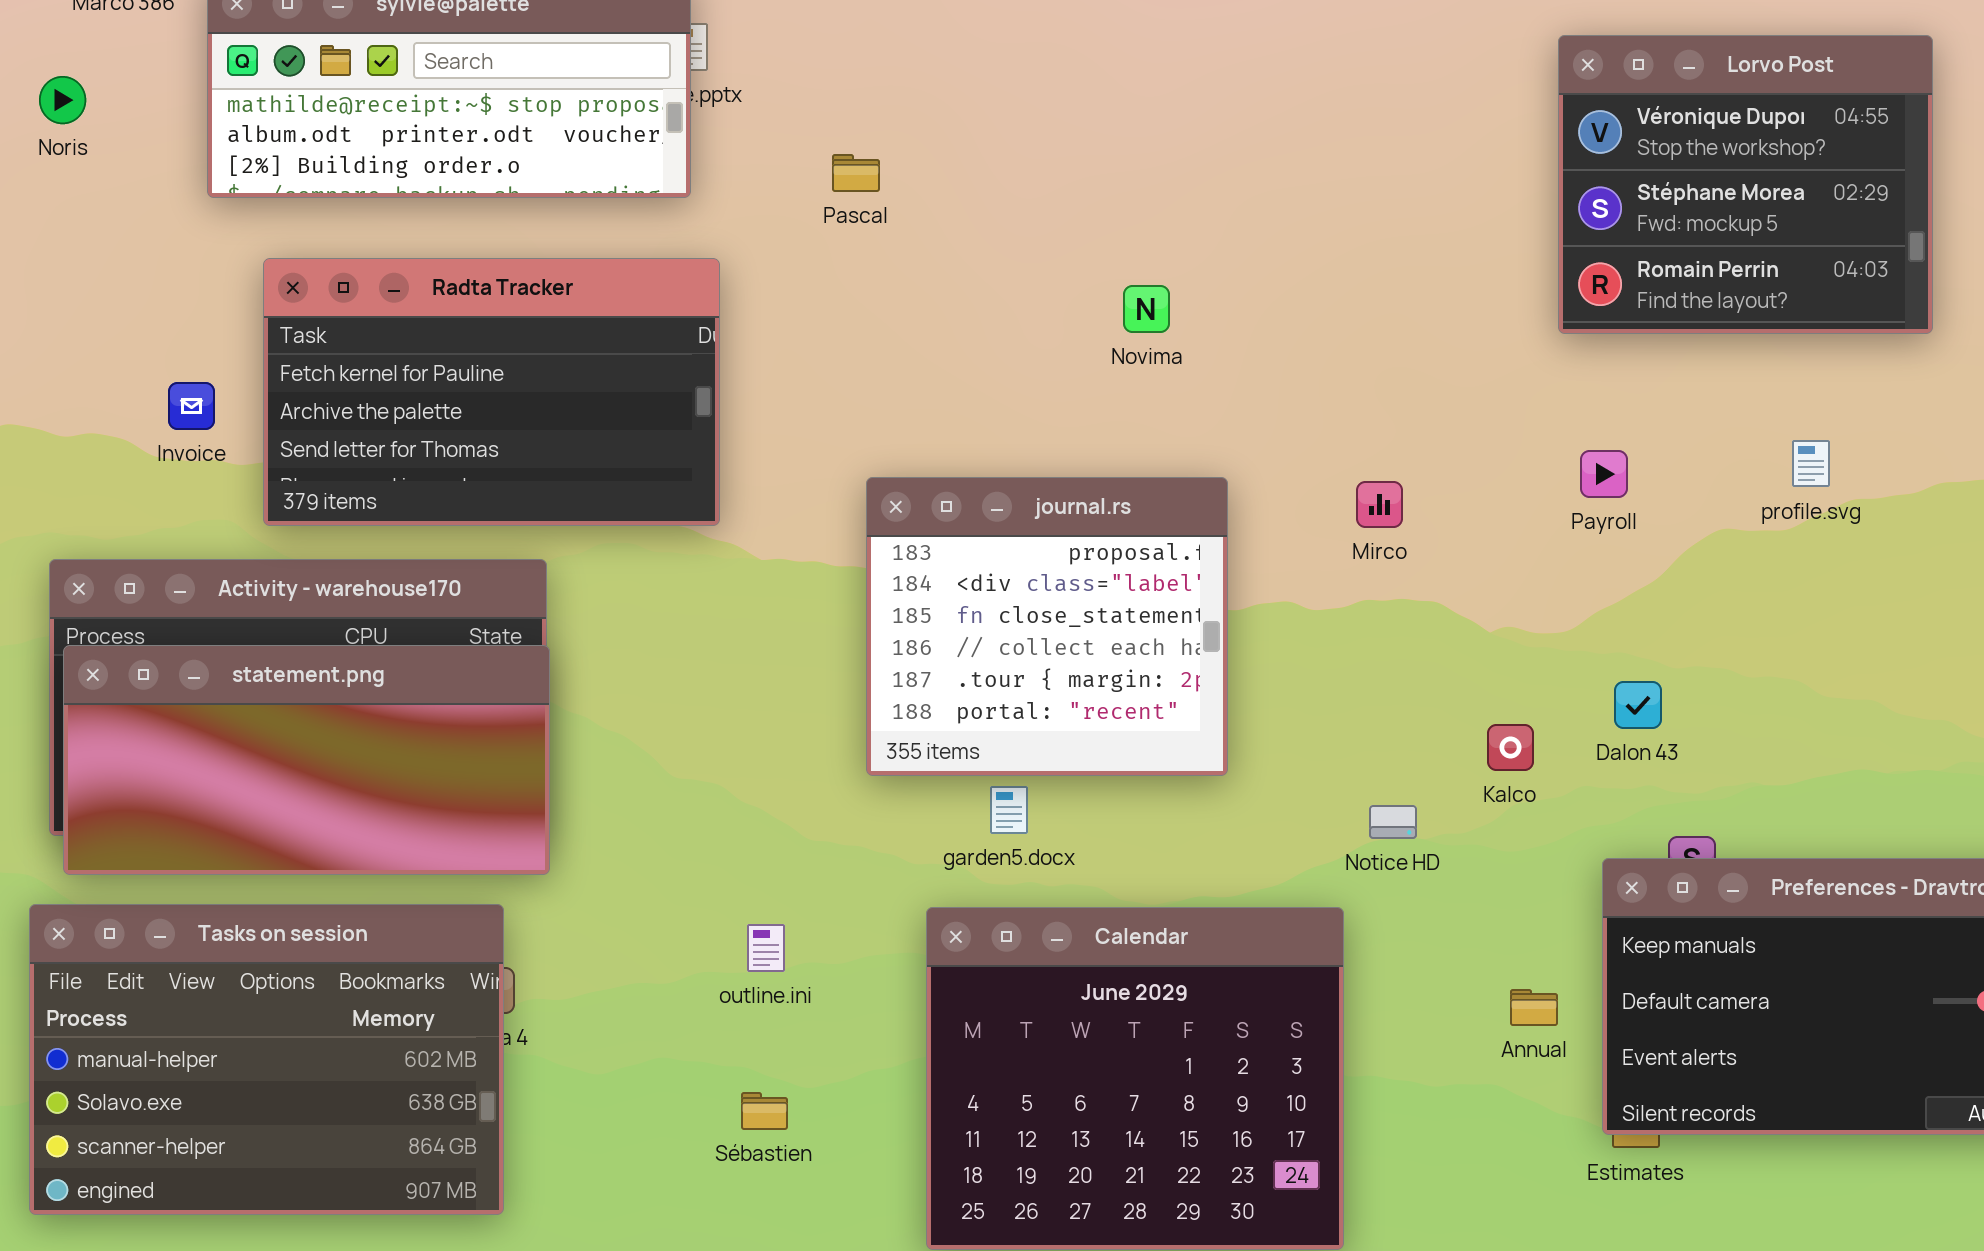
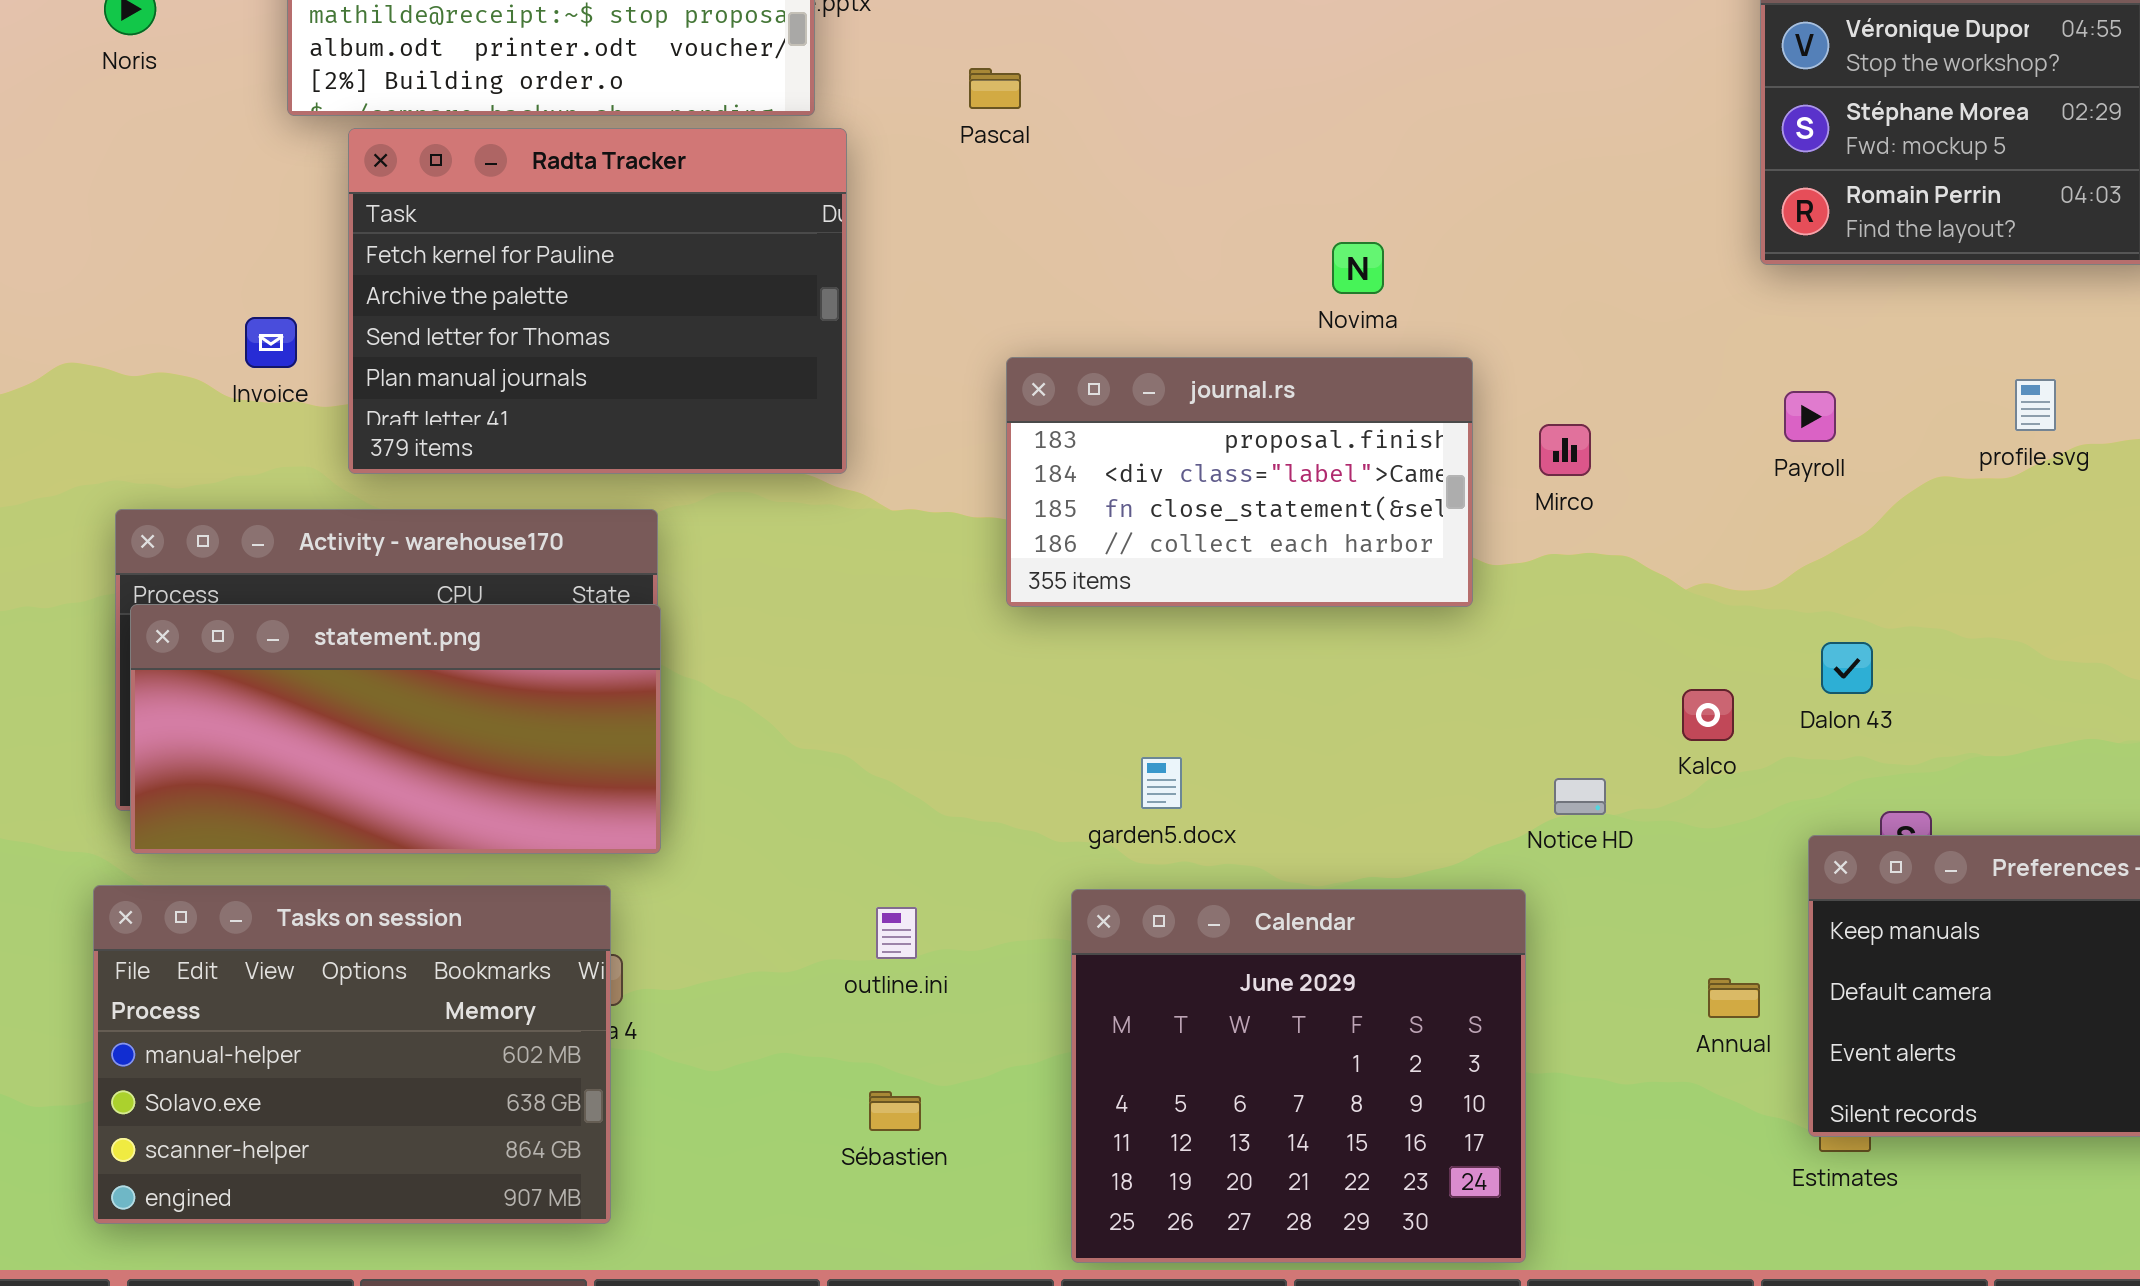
Radta Tracker: [263,258,720,526] -> [348,128,847,474], resized
Novima: [1123,285,1170,333] -> [1332,242,1384,294], moved
journal.rs: [866,477,1228,776] -> [1006,357,1473,607], moved, resized

